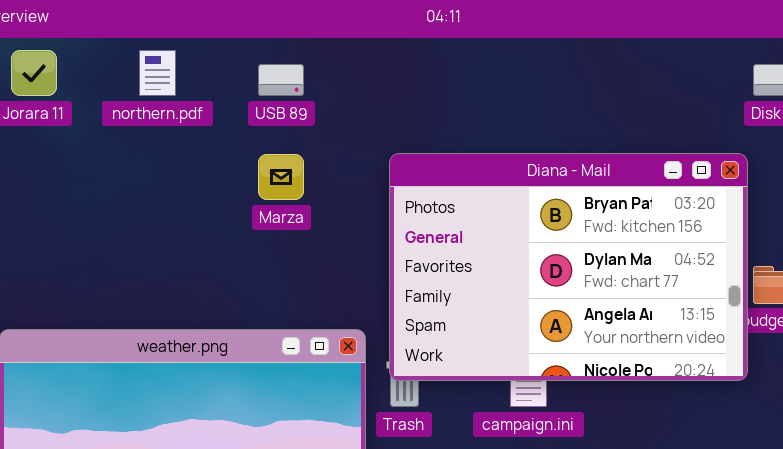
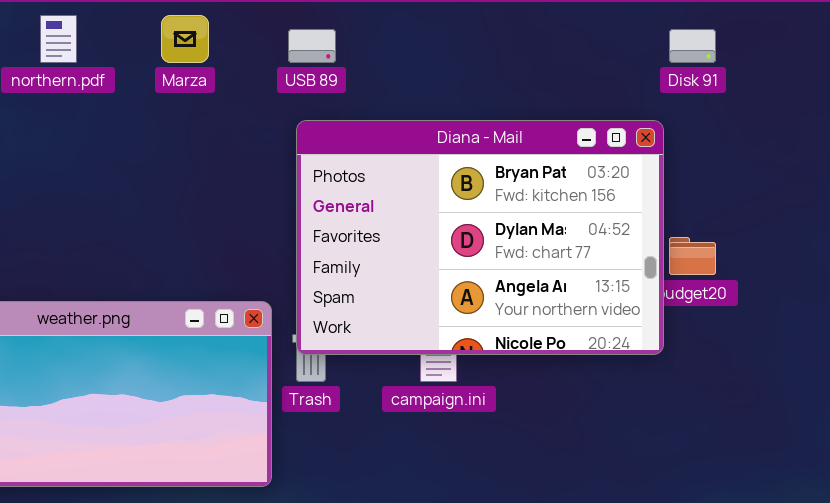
USB 89: [258,64,304,96] -> [288,29,336,63], moved
Marza: [258,154,304,200] -> [161,15,209,63], moved

